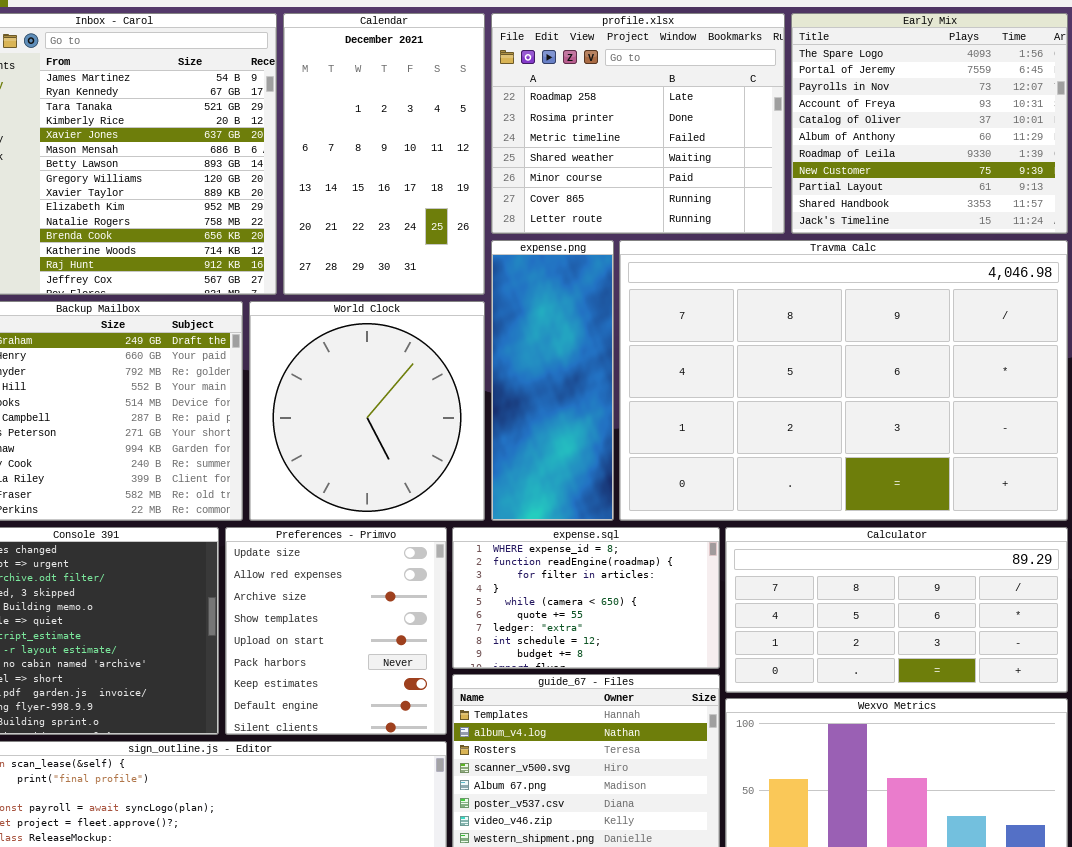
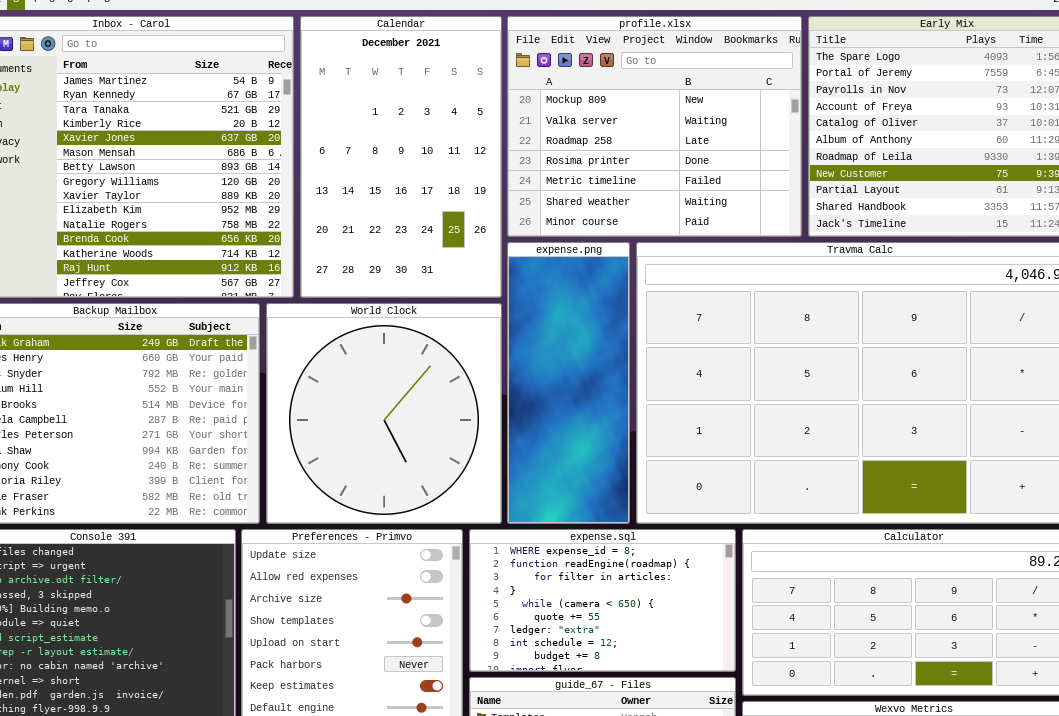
profile.xlsx: [491,13,785,234] -> [507,16,802,237], scrolled up 2 rows

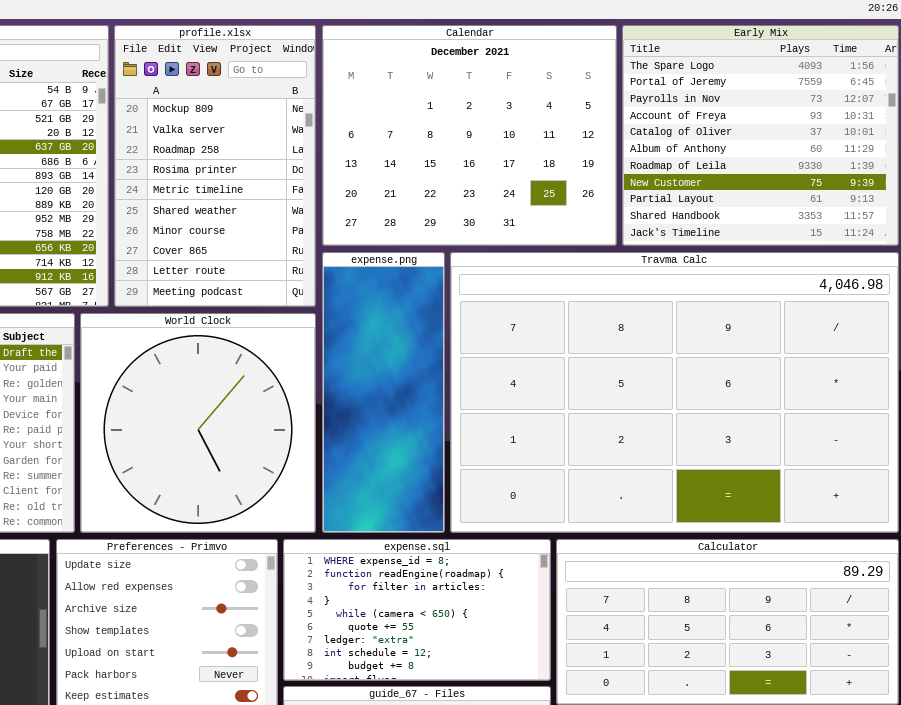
Calendar: [300,16,502,298] -> [322,25,617,246], moved, resized
profile.xlsx: [507,16,802,237] -> [114,25,316,307], moved, resized

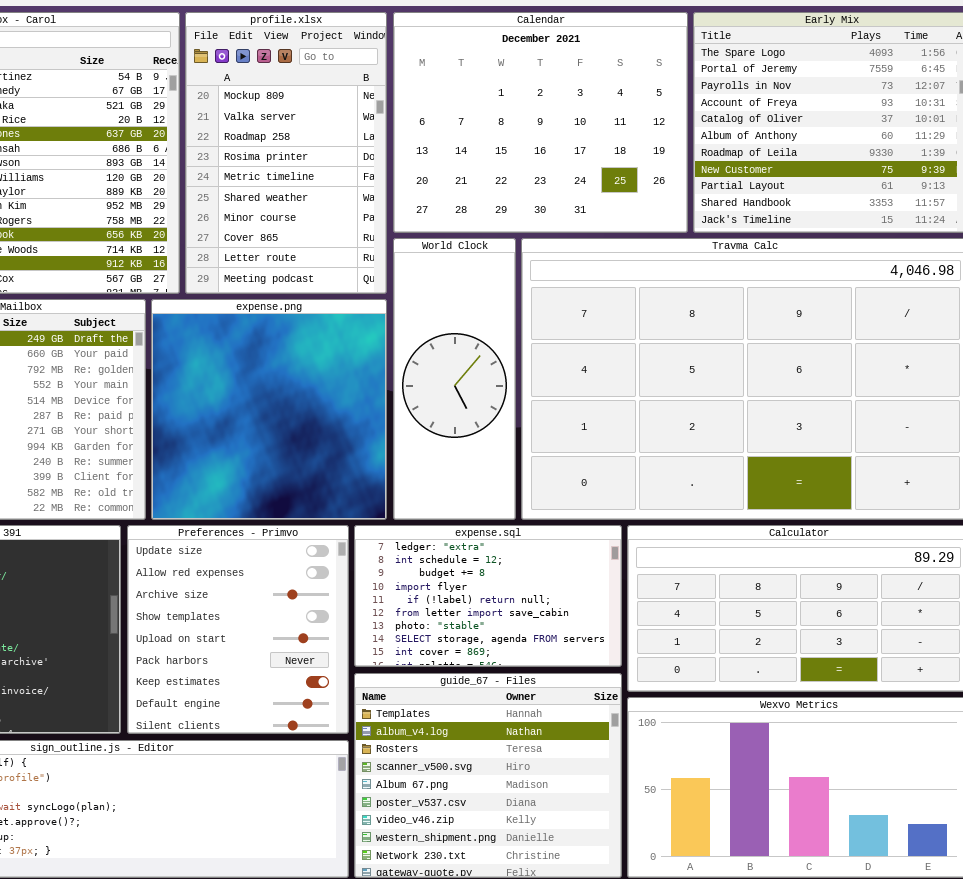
expense.png: [322,252,445,533] -> [151,299,387,520], moved, resized
World Clock: [80,313,316,533] -> [393,238,516,520], moved, resized
expense.sql: [283,539,551,681] -> [354,525,622,667], scrolled down 6 rows

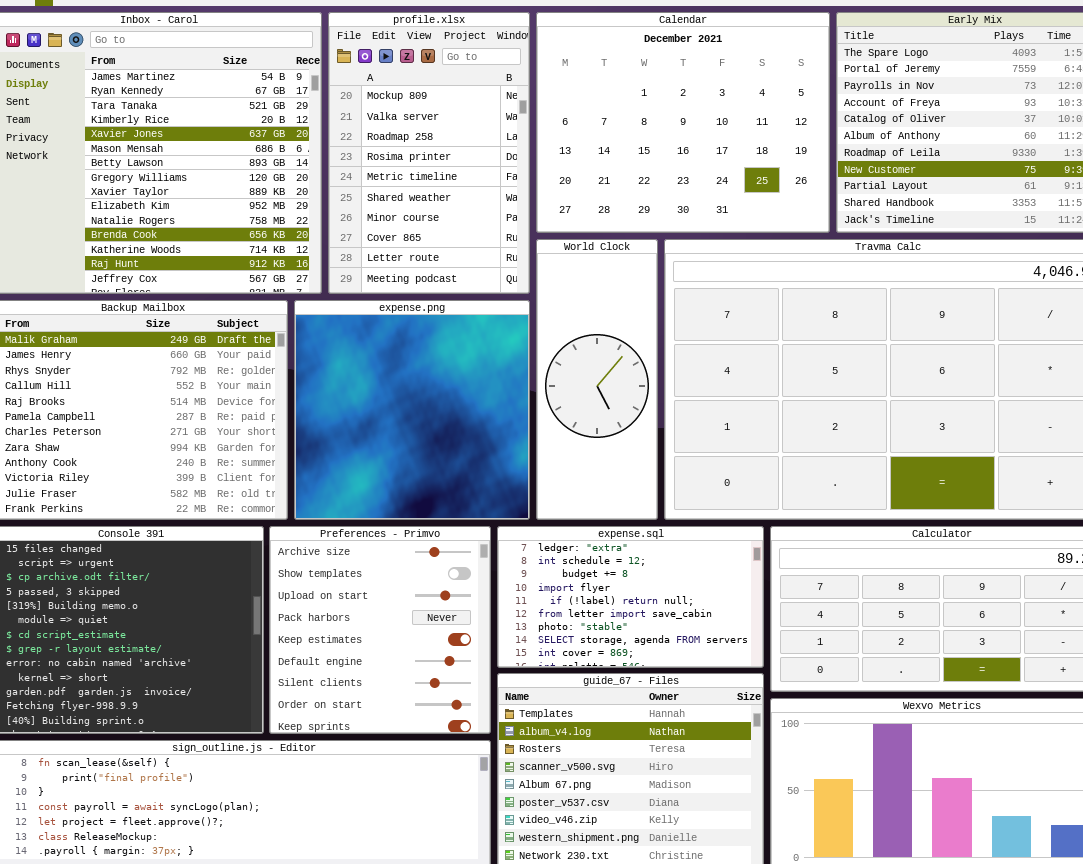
Preferences - Primvo: [127,525,349,734] -> [269,526,491,734], scrolled down 2 rows

